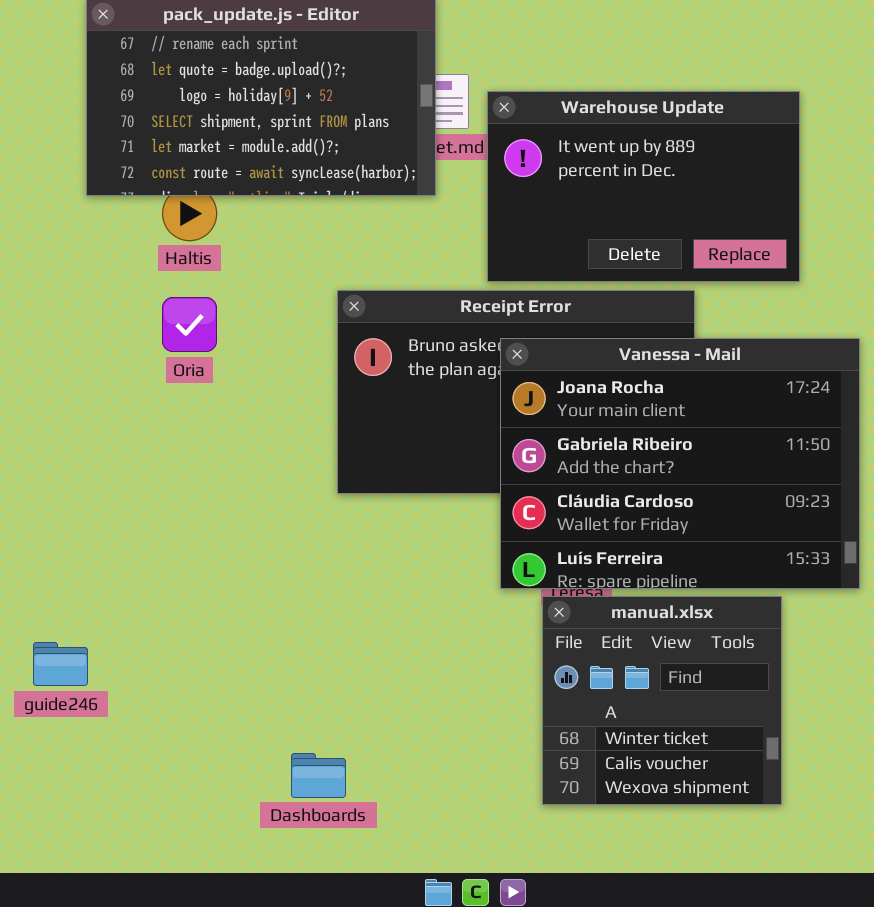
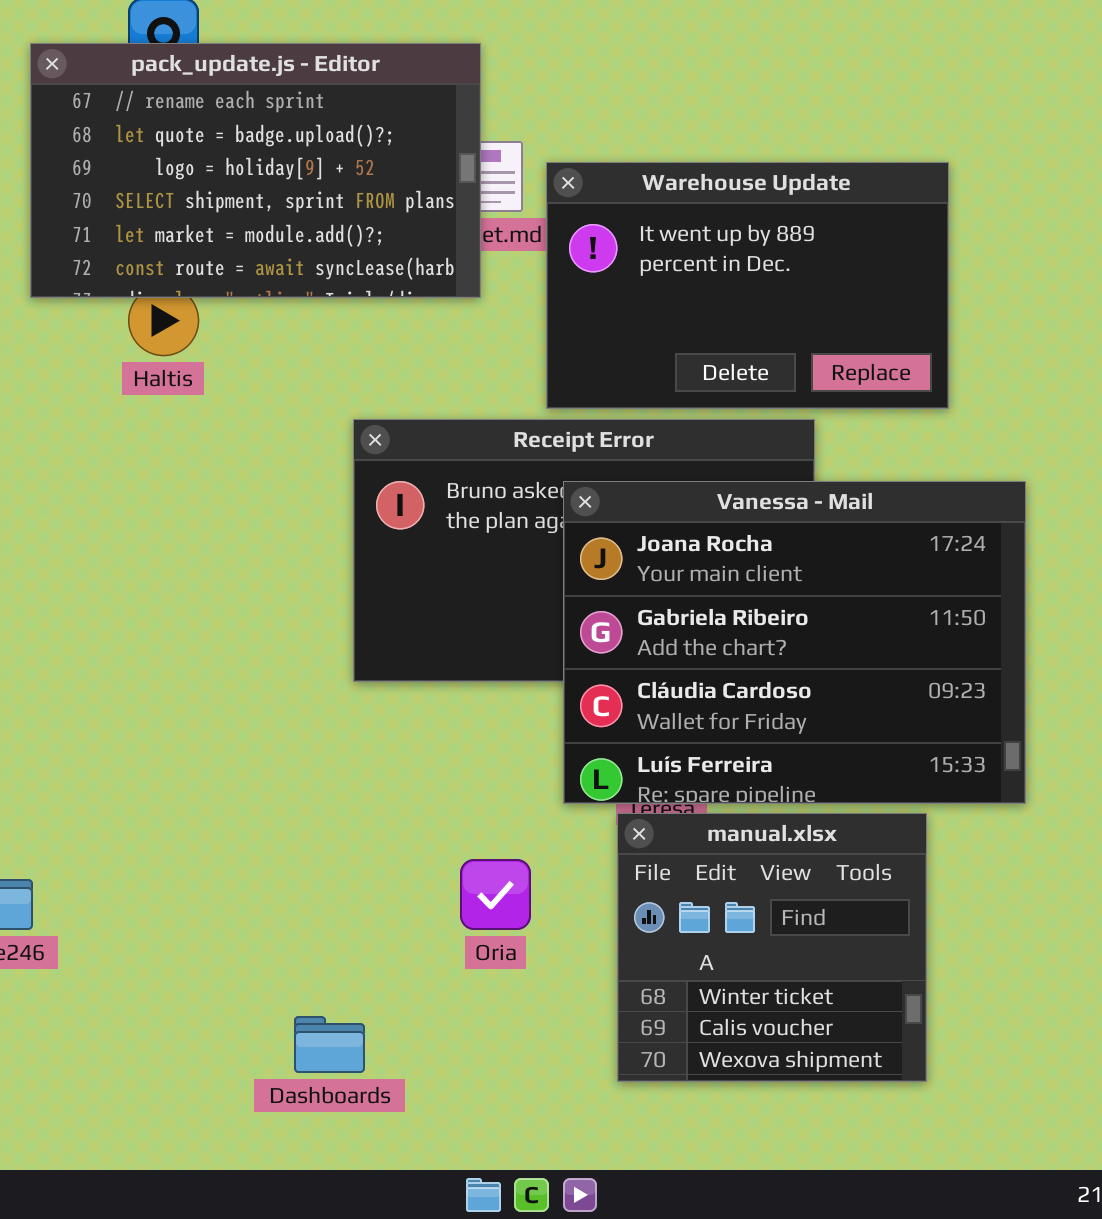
Oria: [162,297,217,352] -> [460,859,531,930], moved

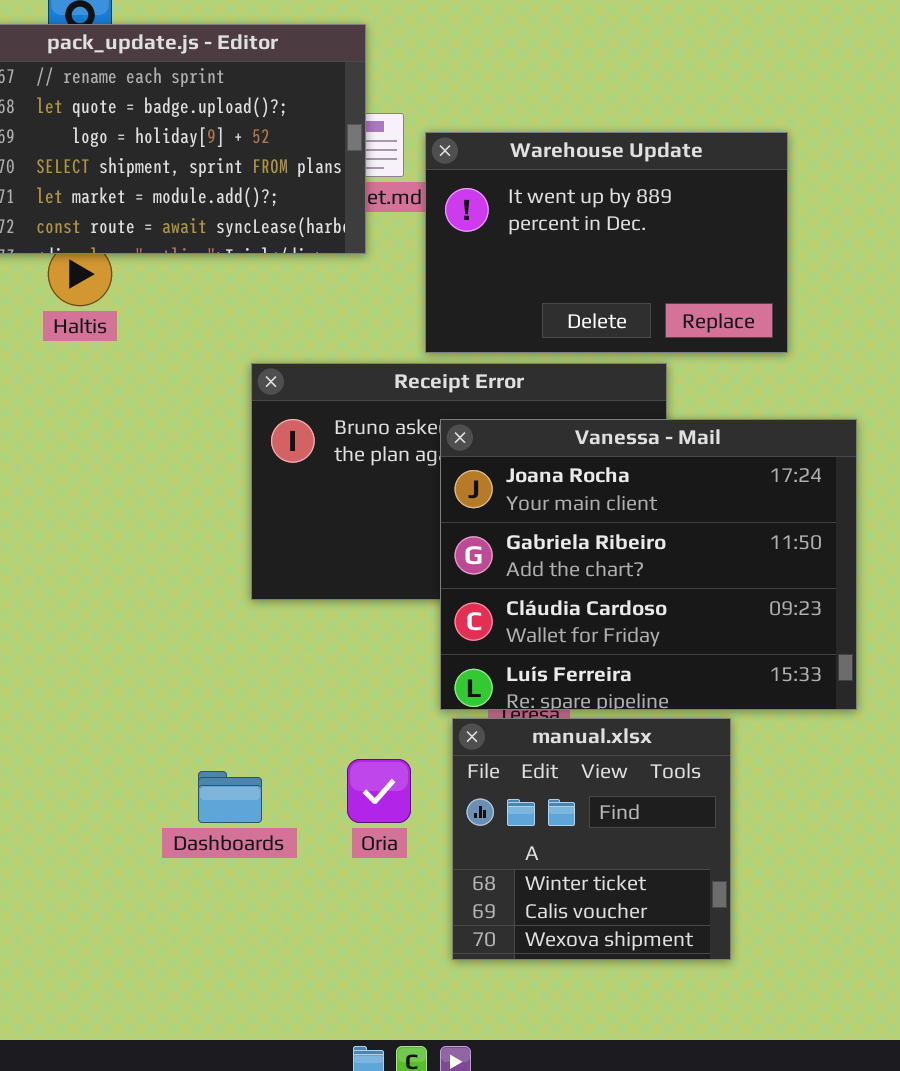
manual.xlsx: [617,813,927,1082] -> [452,718,731,960], moved
Dashboards: [294,1016,365,1073] -> [198,771,262,823], moved

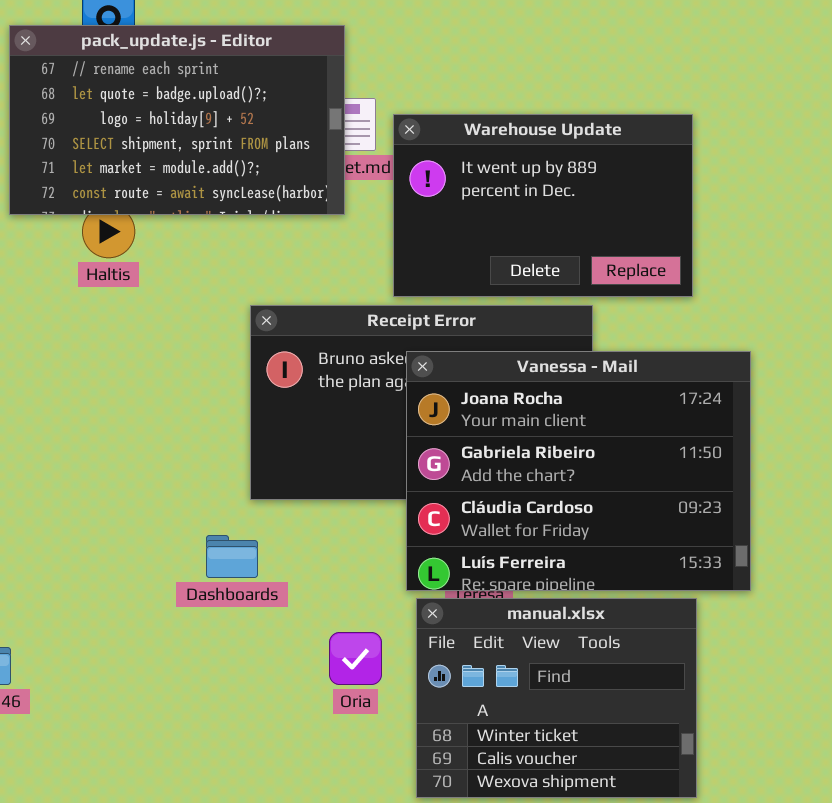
manual.xlsx: [452,718,731,960] -> [416,598,697,798], resized
Dashboards: [198,771,262,823] -> [206,535,258,578], moved

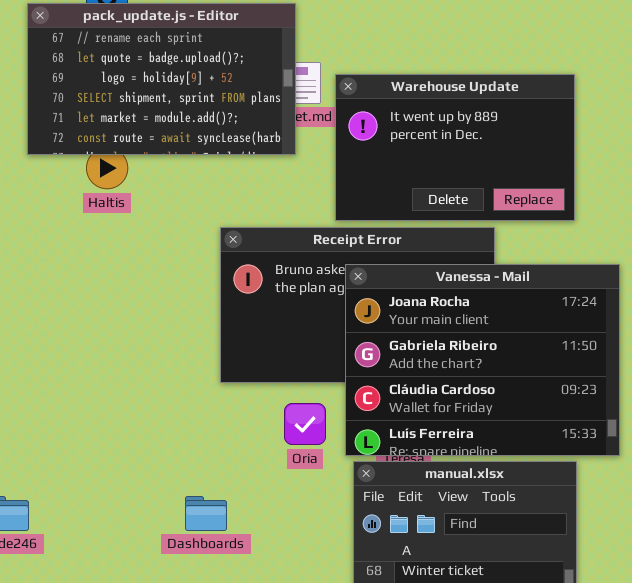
Dashboards: [206,535,258,578] -> [185,496,227,531], moved
Oria: [329,632,382,685] -> [284,403,326,445], moved

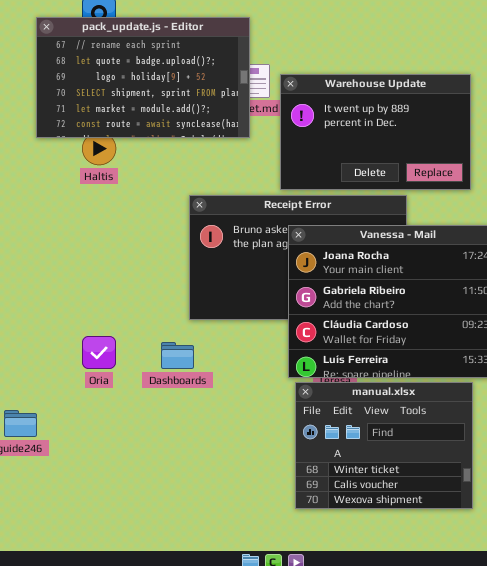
Oria: [284,403,326,445] -> [82,336,116,369], moved
Dashboards: [185,496,227,531] -> [161,342,194,369], moved

